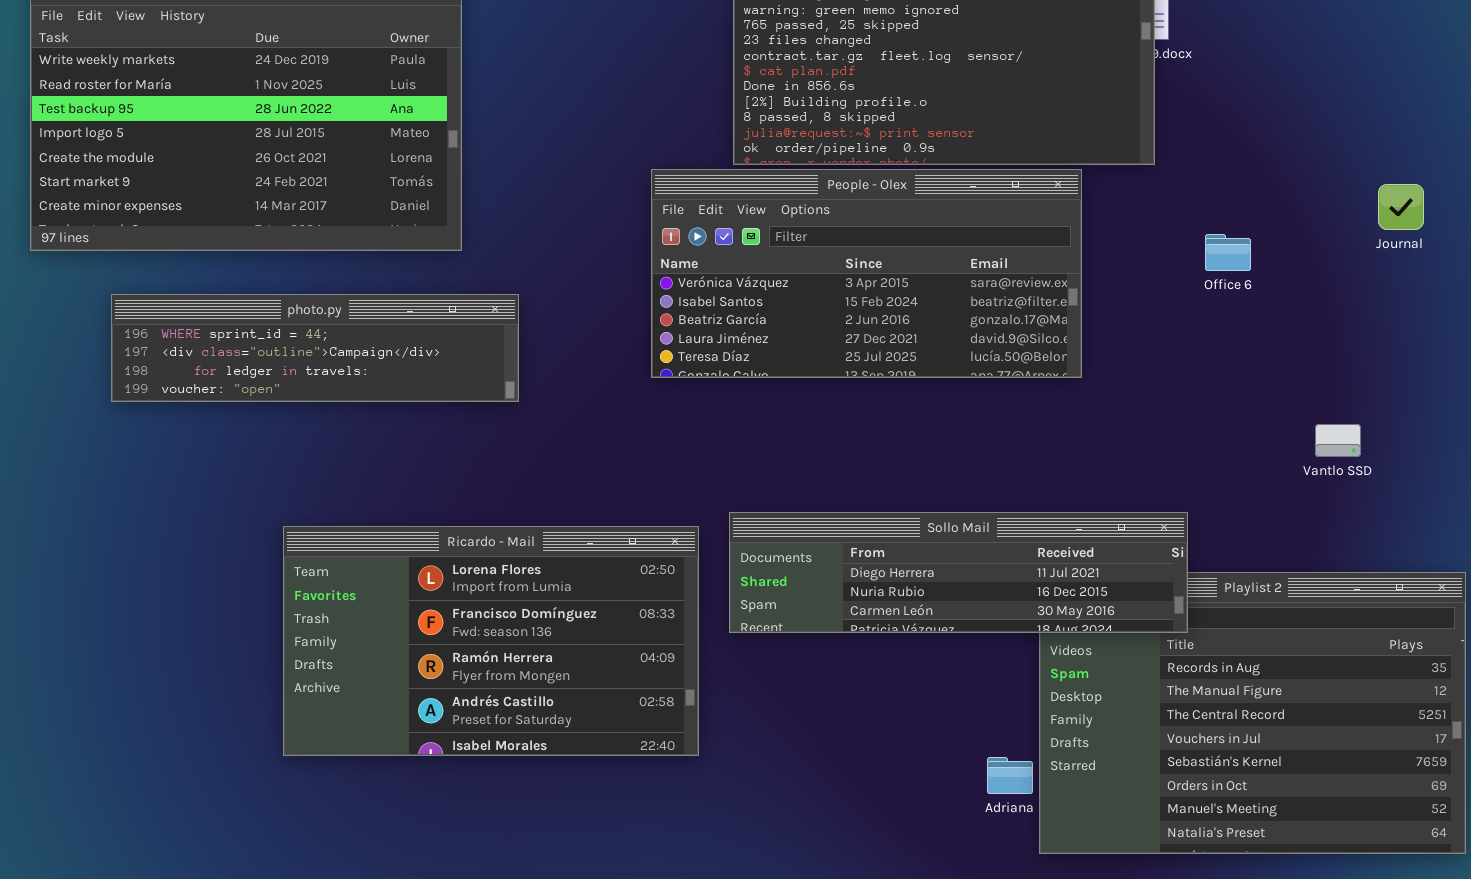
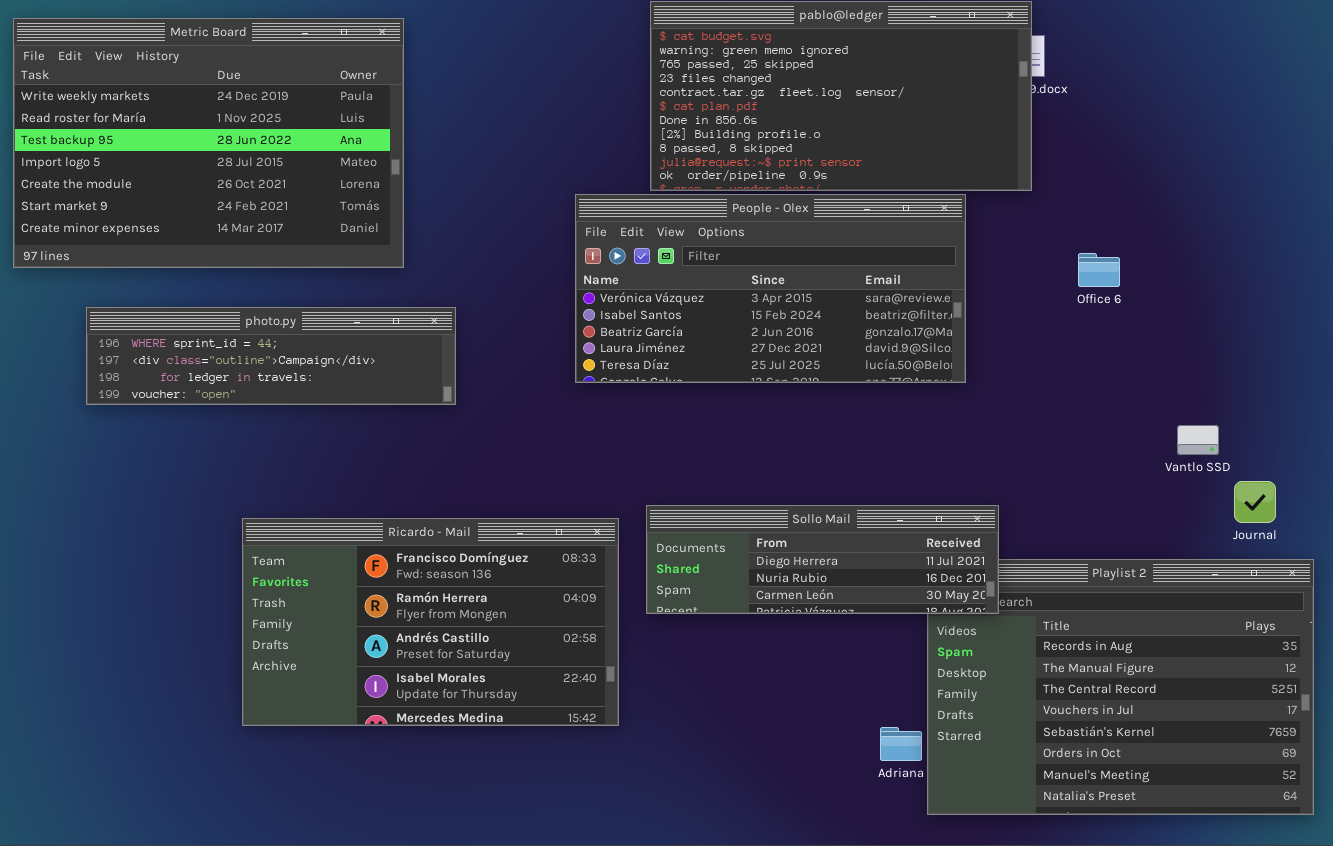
Journal: [1378,184,1424,230] -> [1234,481,1276,523], moved
Sollo Mail: [729,512,1188,633] -> [646,505,999,614], resized
Ricardo - Mail: [283,526,699,756] -> [242,518,619,726], scrolled down 1 row

